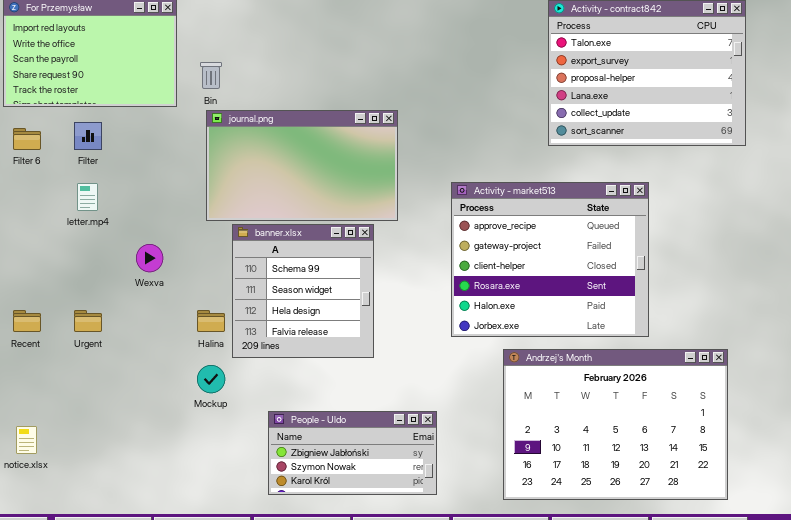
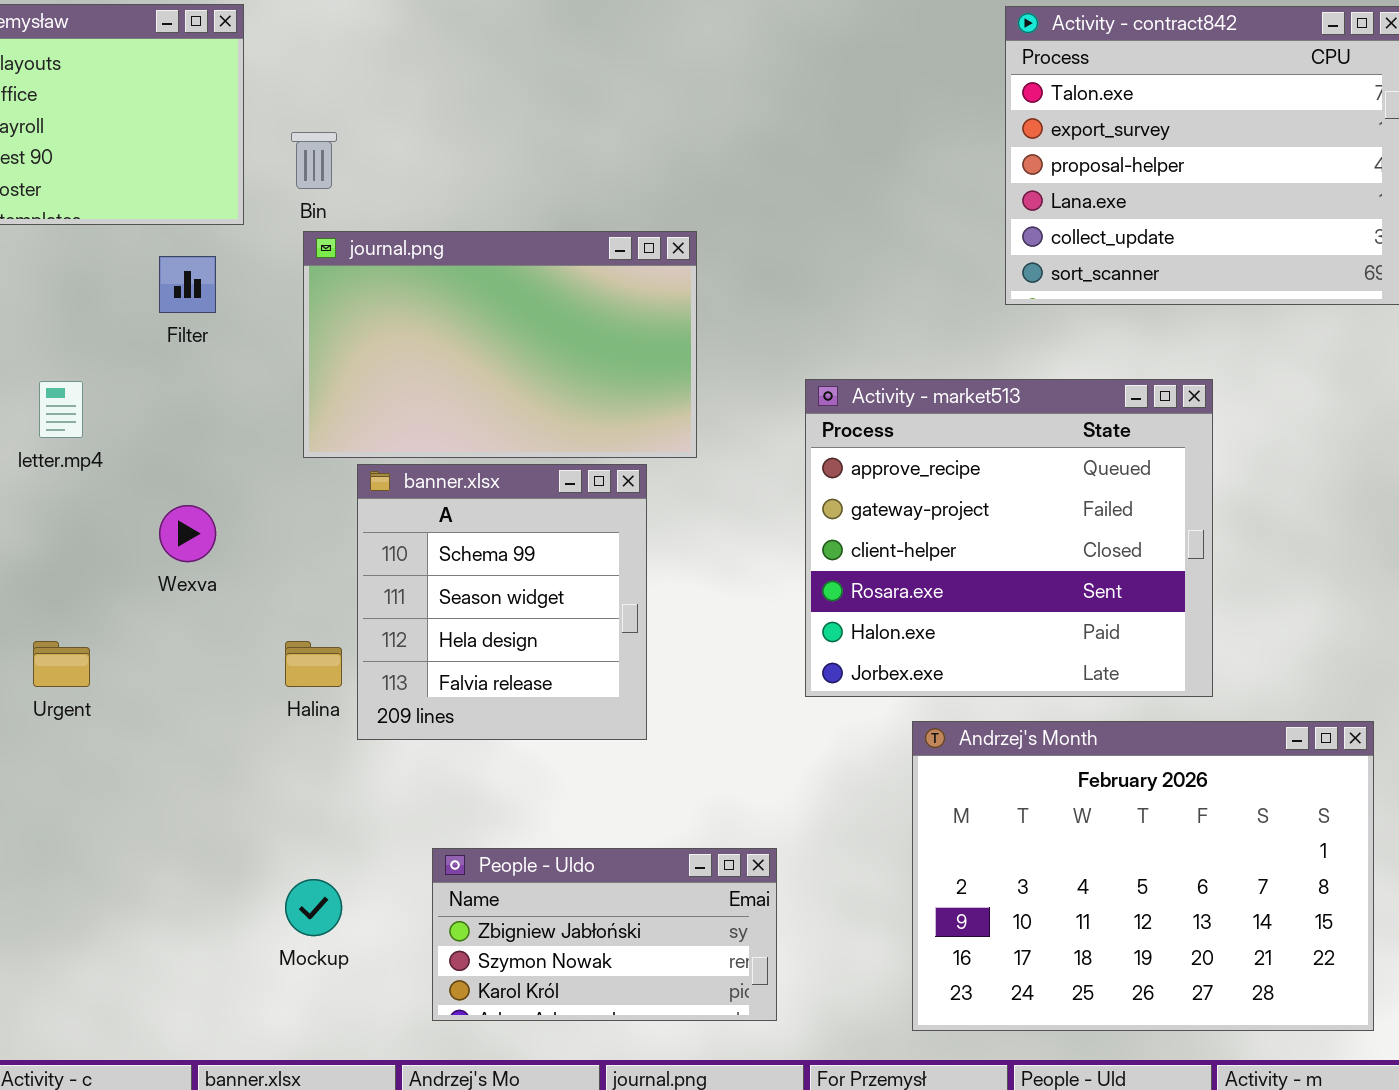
Filter: [74,122,102,150] -> [159,256,216,313], moved
Mockup: [197,365,225,393] -> [285,879,342,936], moved

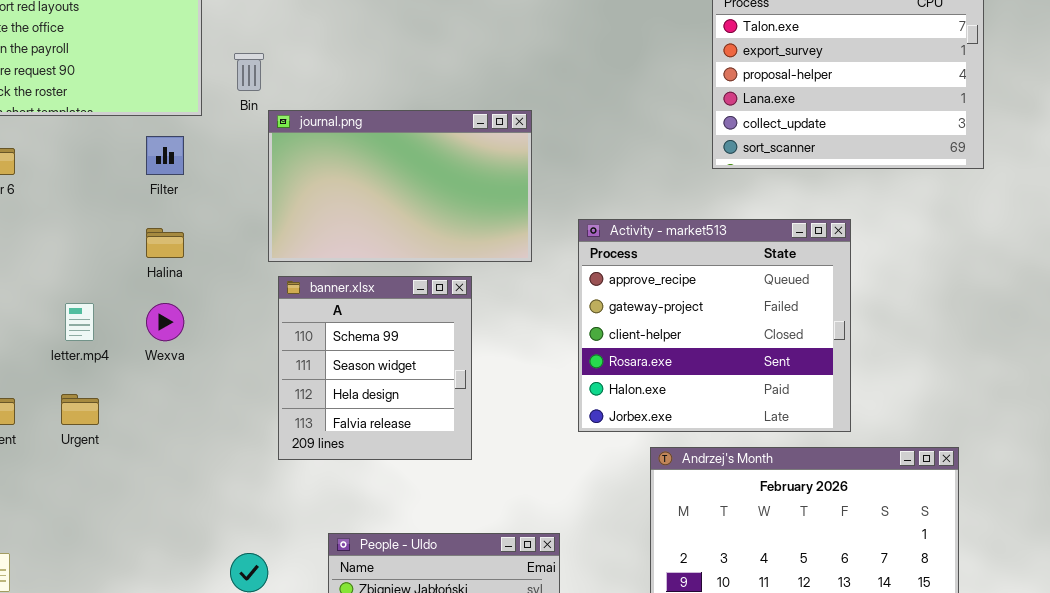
journal.png: [303,231,697,458] -> [268,110,532,262], moved
letter.mp4: [39,381,83,438] -> [65,303,94,341], moved
Halina: [285,641,342,687] -> [146,228,184,258], moved

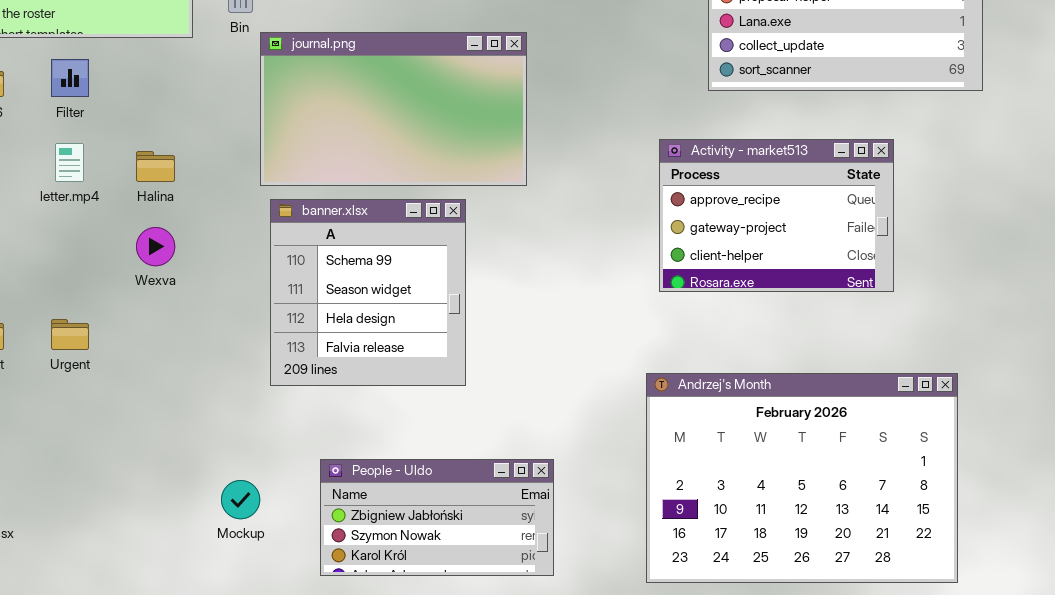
Filter: [146,136,184,175] -> [51,59,89,97], moved
Activity - market513: [578,219,851,432] -> [659,139,894,292], moved, resized
letter.mp4: [65,303,94,341] -> [55,143,84,182], moved

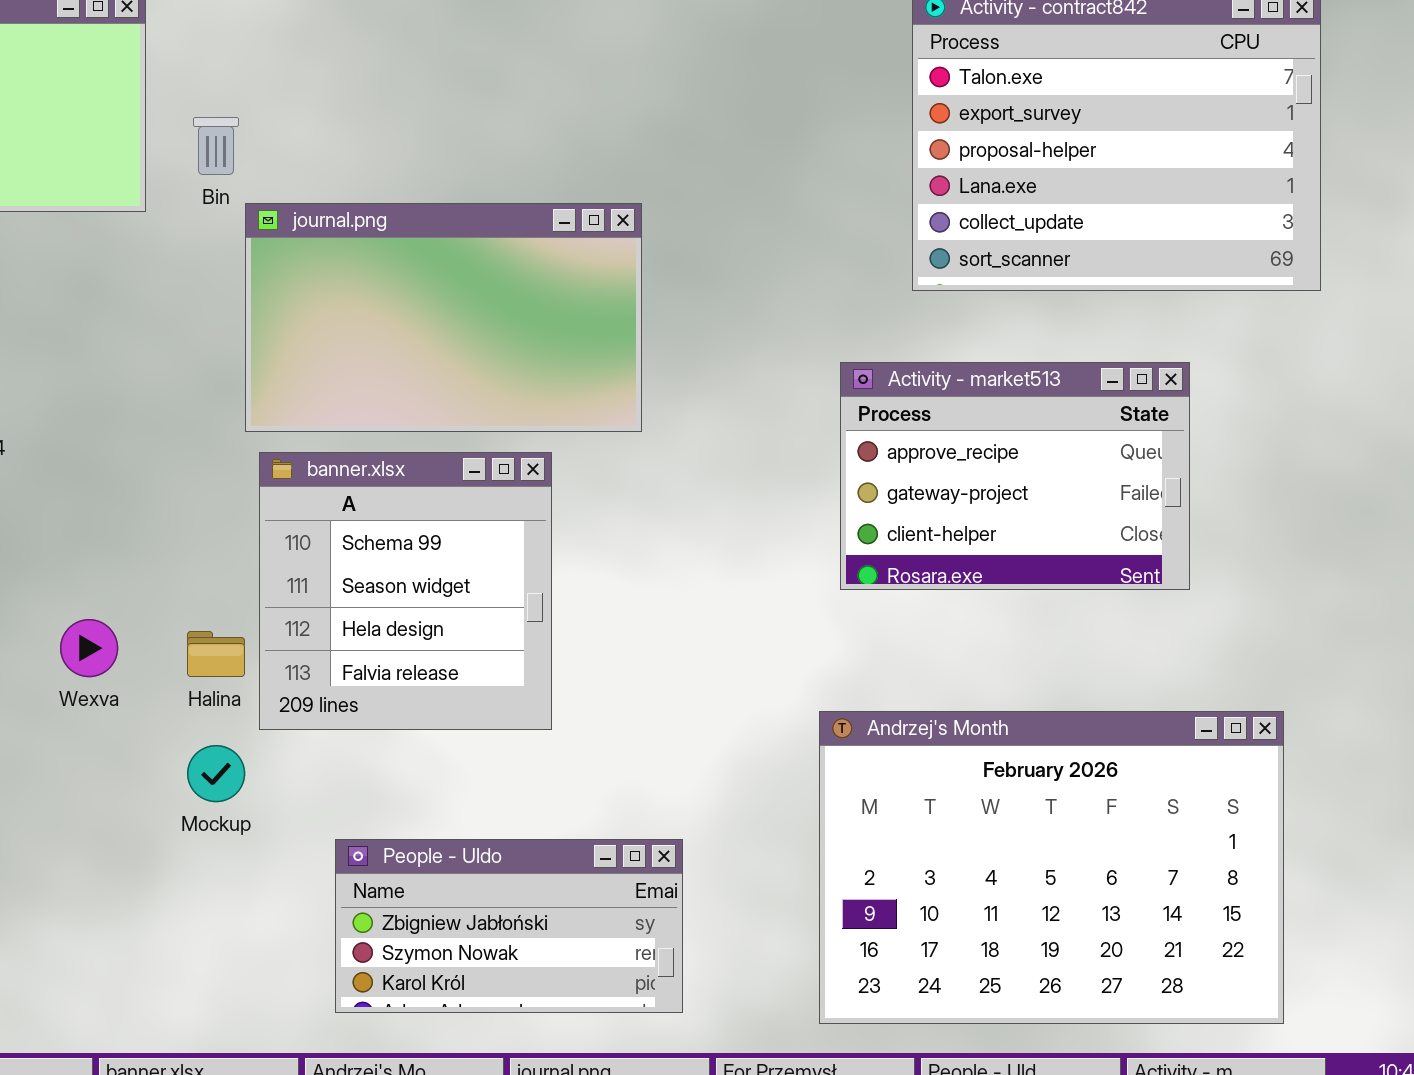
Halina: [136,151,175,182] -> [187,631,245,677], moved
Wexva: [136,227,175,266] -> [60,619,118,677], moved
Mockup: [221,480,260,519] -> [187,745,245,802], moved

